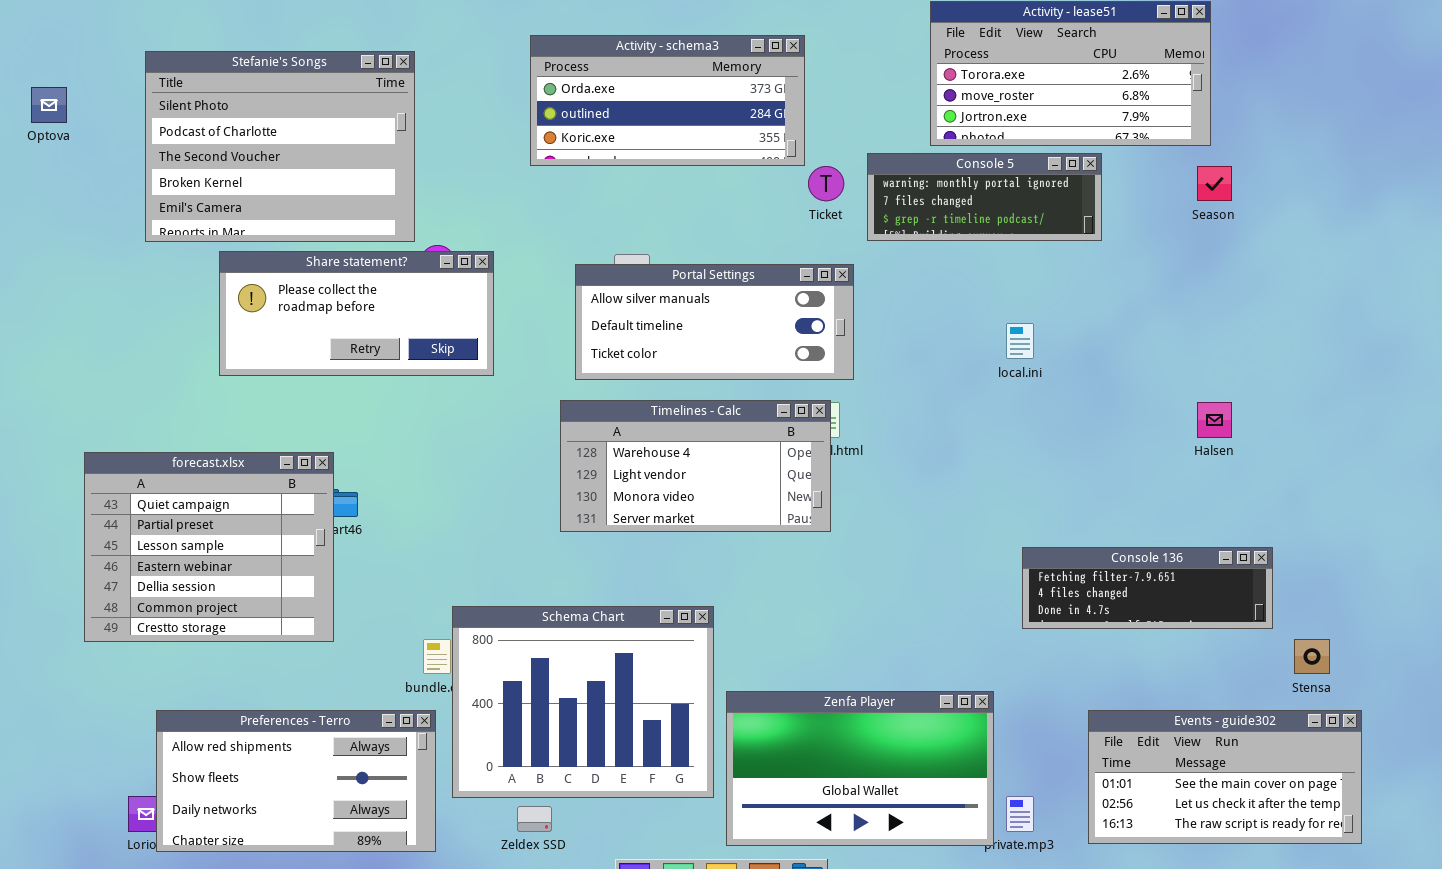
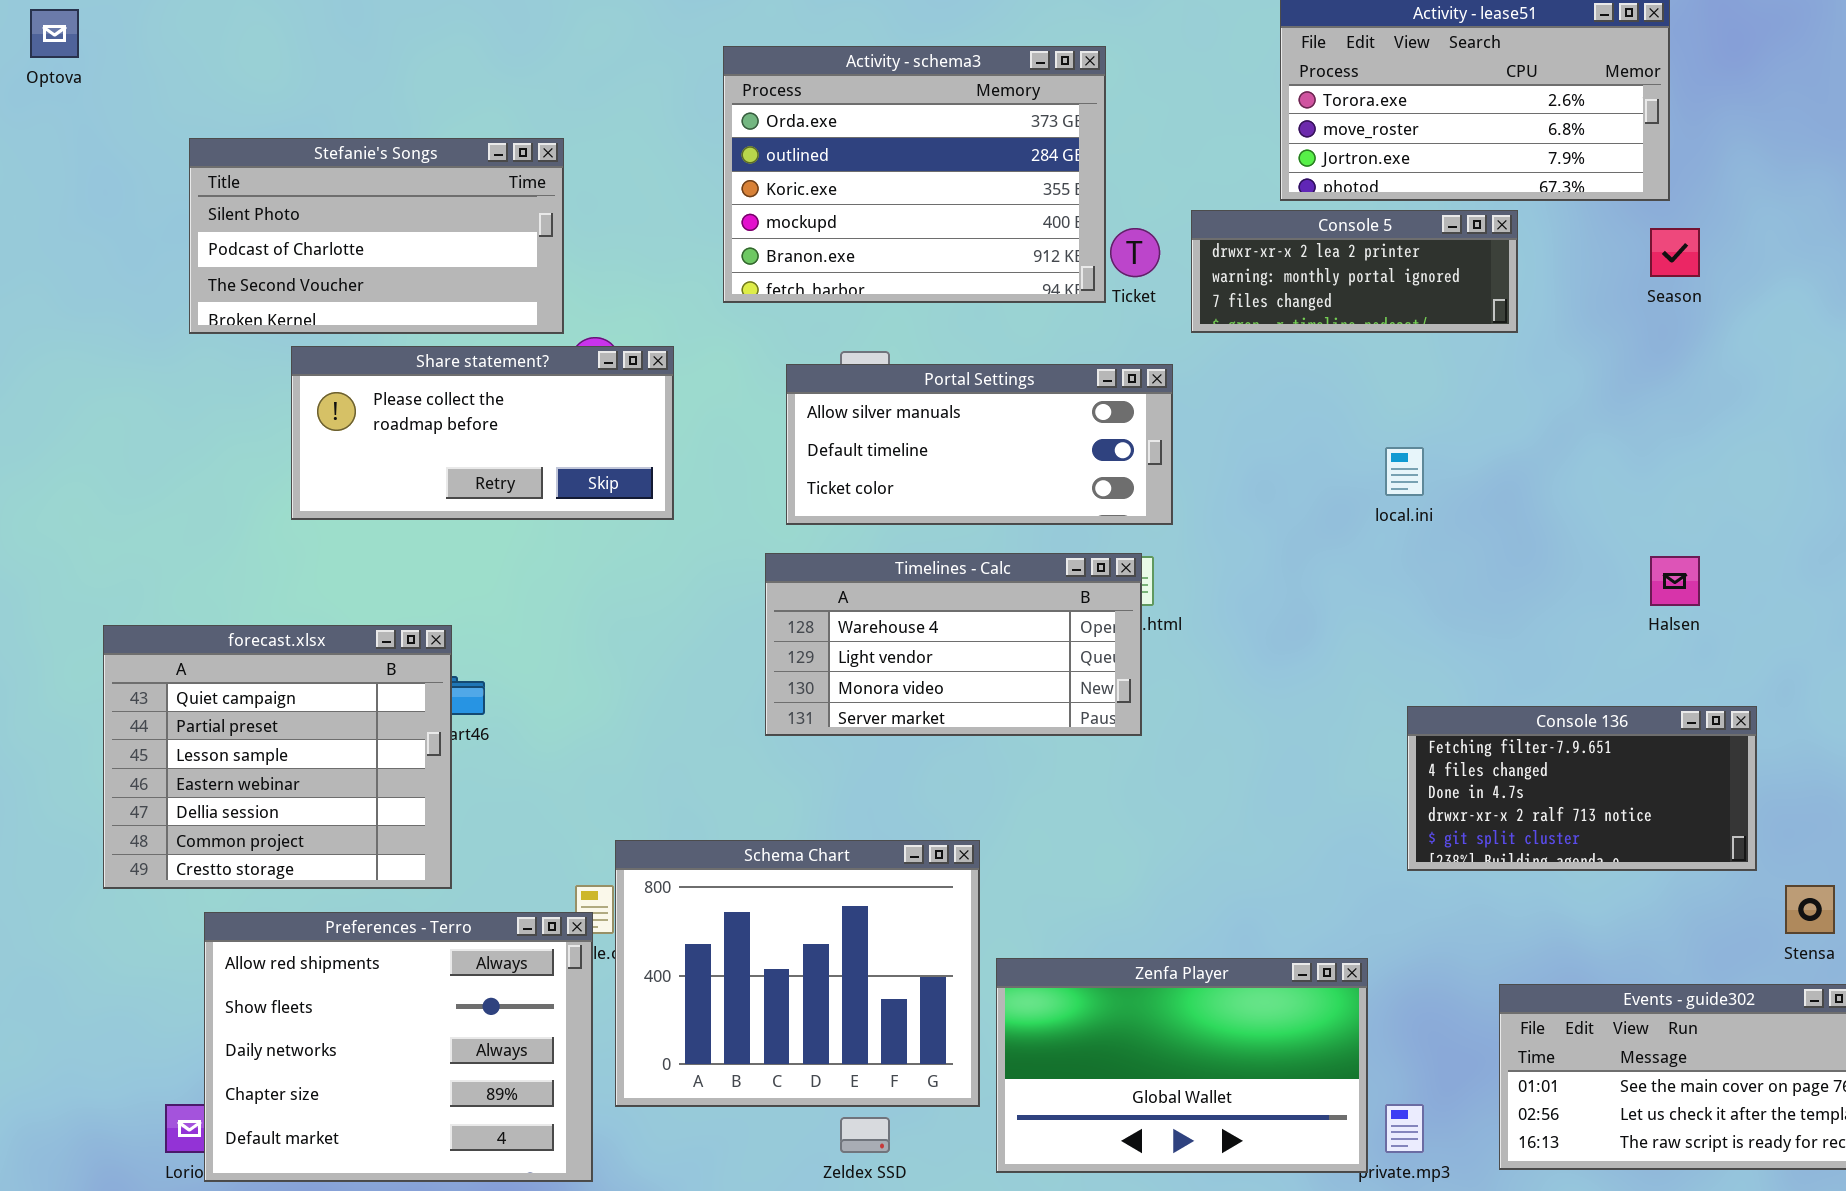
Activity - schema3: [530,35,805,166] -> [723,46,1106,303], resized
Stefanie's Songs: [145,51,415,242] -> [189,138,564,334], resized
Optova: [31,87,67,123] -> [30,9,79,58], moved
Console 5: [867,153,1102,241] -> [1191,210,1518,333], scrolled up 1 row
Console 136: [1022,547,1273,629] -> [1407,706,1757,871], resized
Preferences - Terro: [156,710,436,852] -> [204,912,593,1182], resized
Zeldex SSD: [517,806,552,832] -> [840,1117,890,1153], moved

